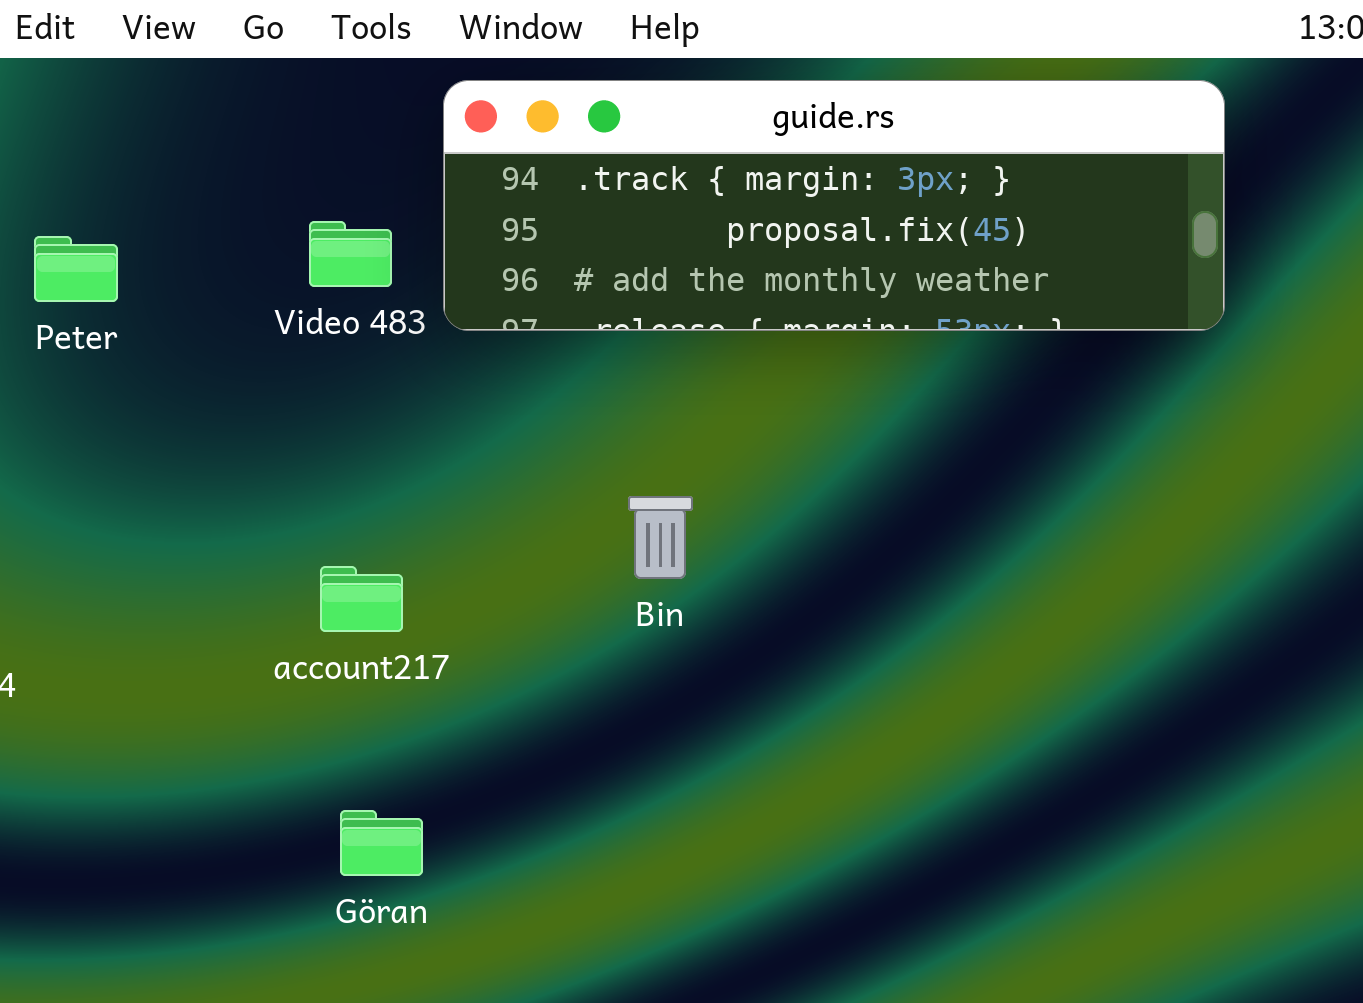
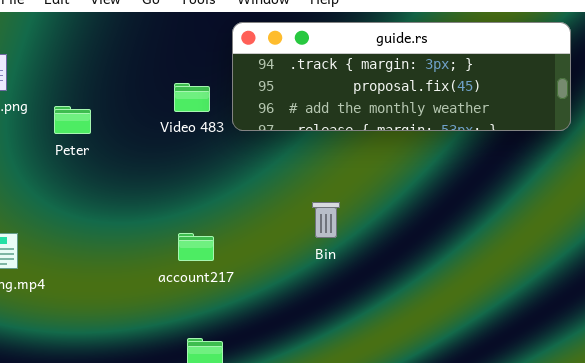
Peter: [34,236,118,302] -> [54,106,91,134], moved

